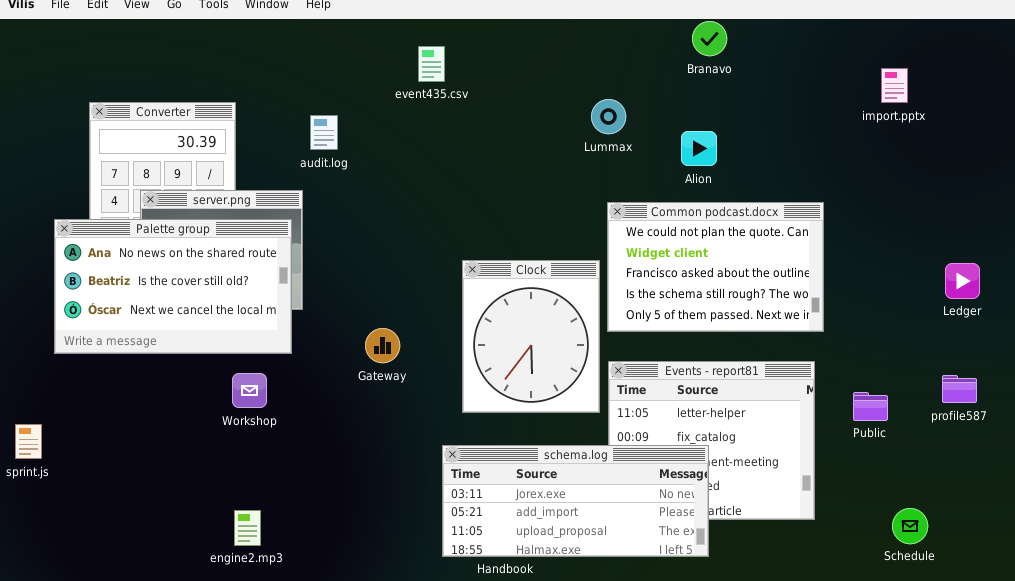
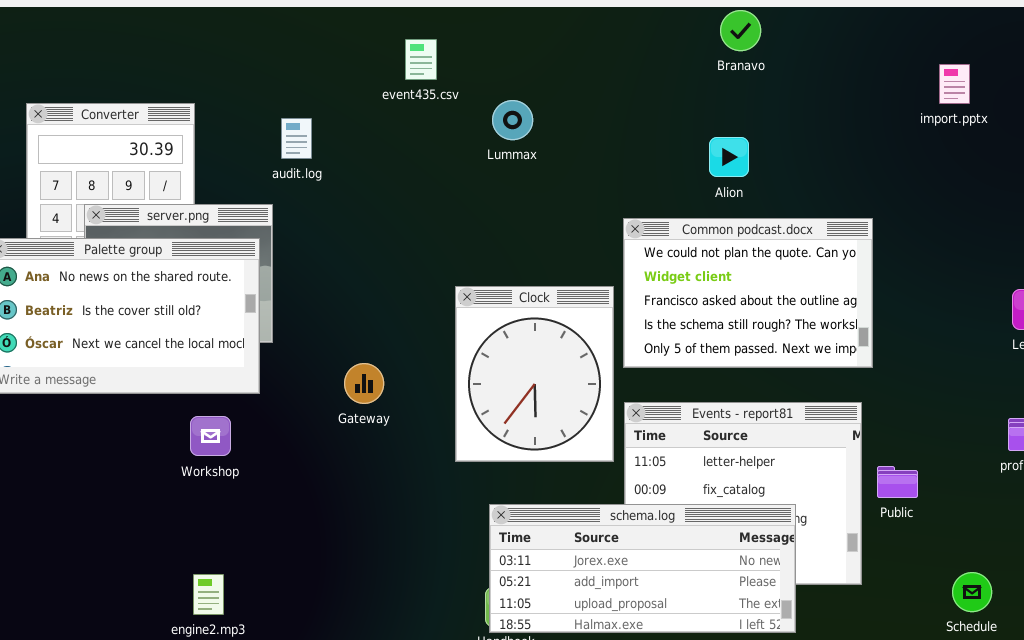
Lummax: [591,99,626,134] -> [492,100,533,140], moved
Public: [853,392,888,421] -> [877,466,918,498], moved
schema.log: [442,445,709,557] -> [489,504,796,633], moved

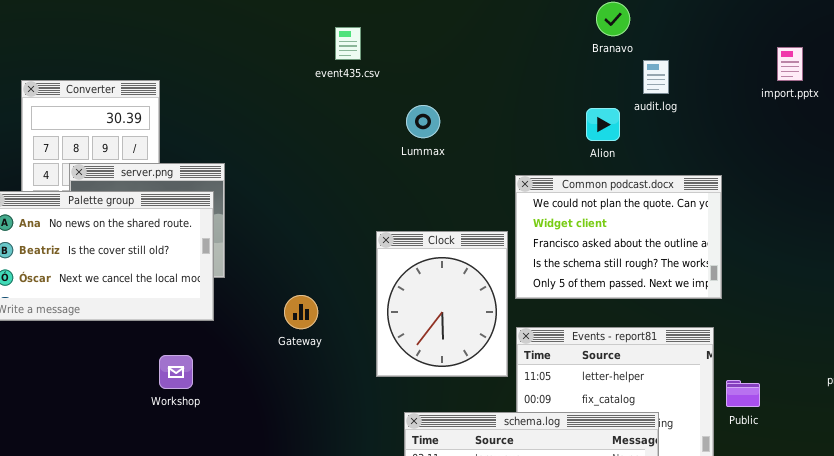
Lummax: [492,100,533,140] -> [406,105,440,138], moved
audit.log: [281,118,312,159] -> [643,60,669,94], moved
Workshop: [190,416,231,456] -> [159,355,193,389], moved

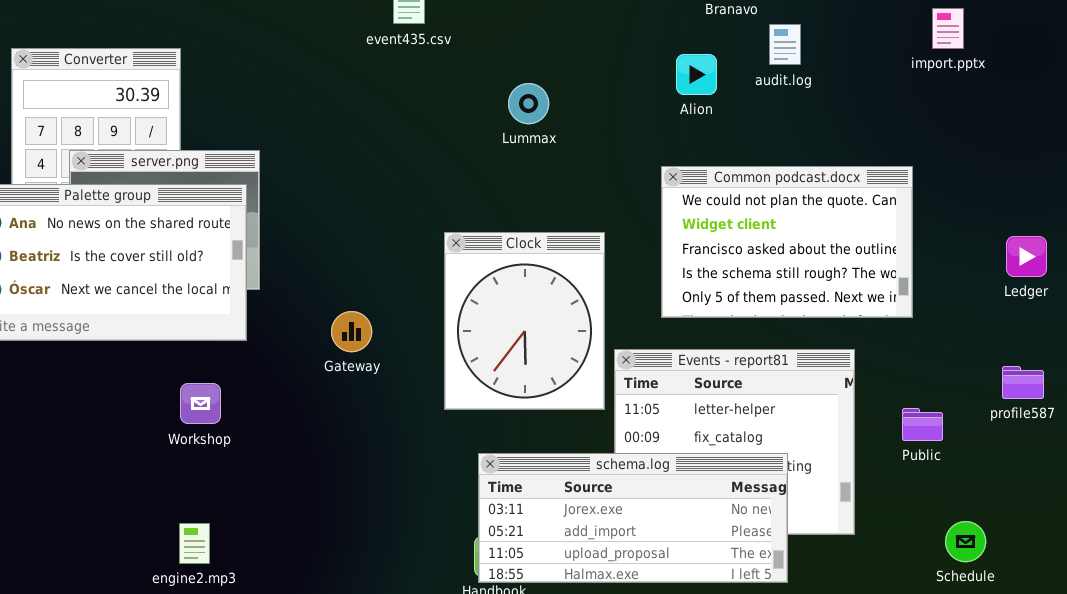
Lummax: [406,105,440,138] -> [508,83,549,124], moved
Alion: [586,108,620,141] -> [676,54,717,95], moved
Common podcast.docx: [515,175,722,299] -> [661,166,913,318], moved
Public: [726,380,760,407] -> [902,408,943,441], moved

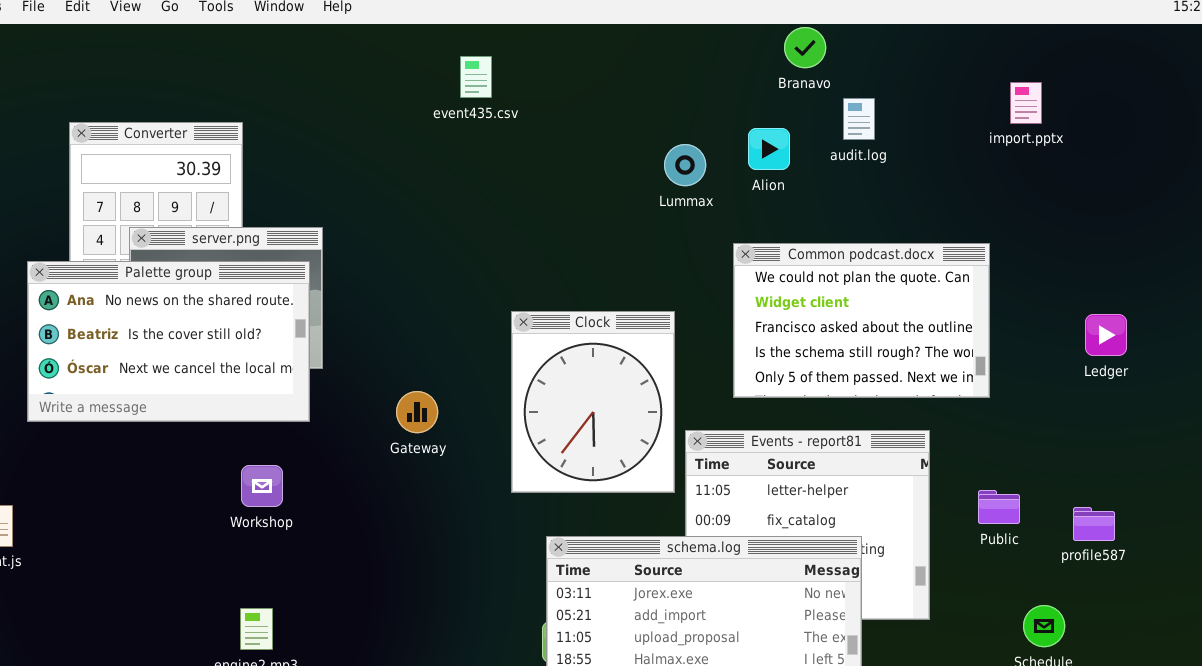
Lummax: [508,83,549,124] -> [664,144,706,186], moved
profile587: [1002,366,1044,399] -> [1073,507,1115,541], moved

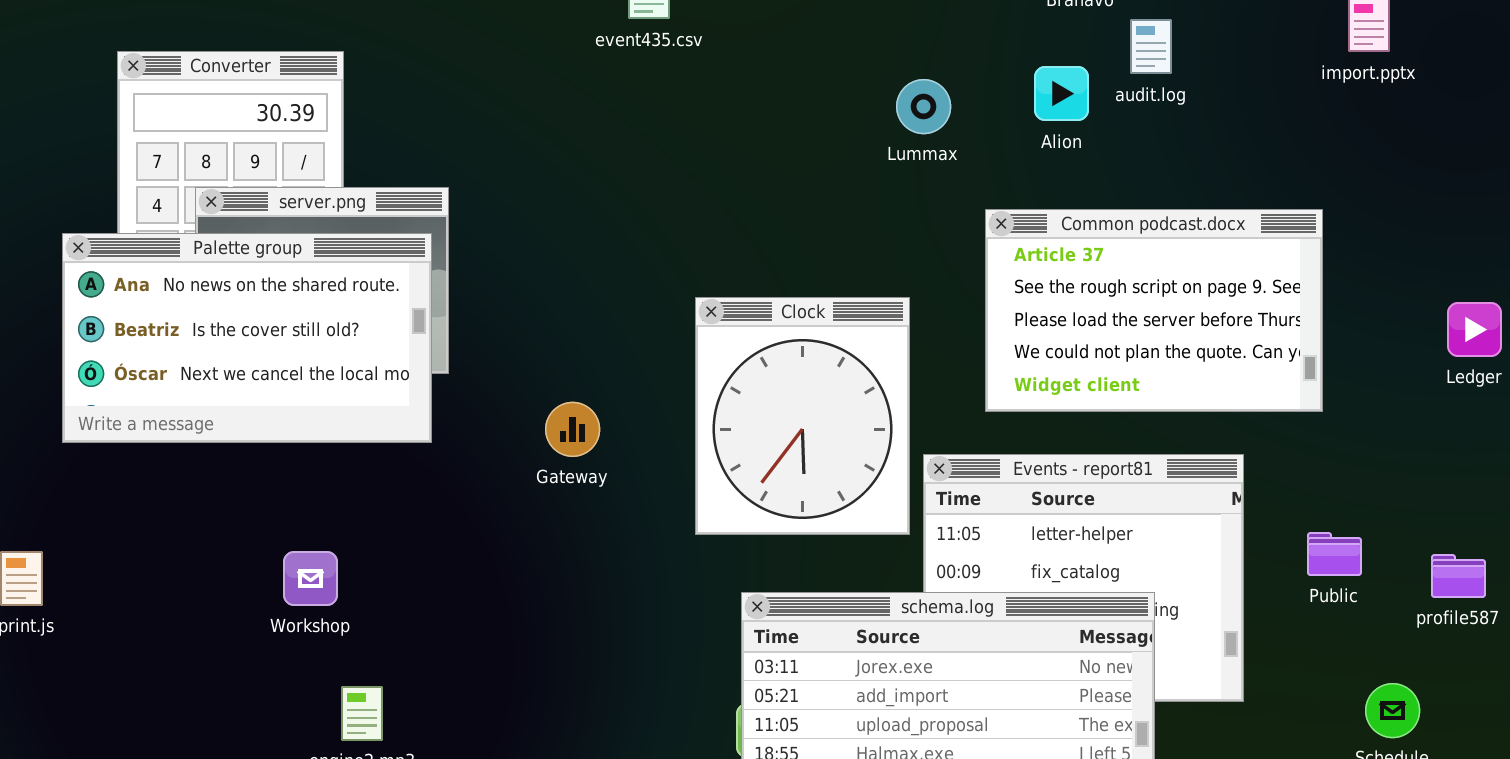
Alion: [748,128,790,170] -> [1034,66,1089,121], moved
Common podcast.docx: [733,243,990,398] -> [985,209,1323,412], scrolled up 3 rows
Workshop: [241,465,283,507] -> [283,551,338,606], moved

